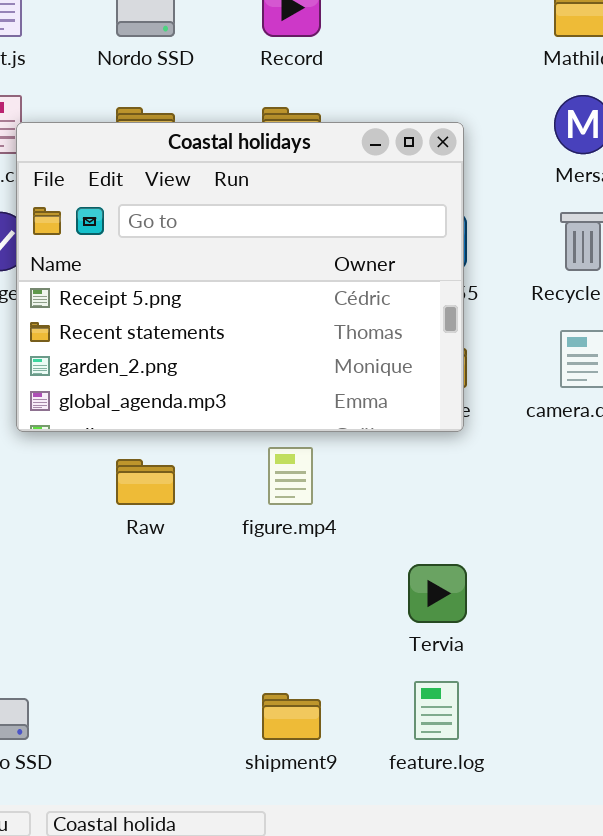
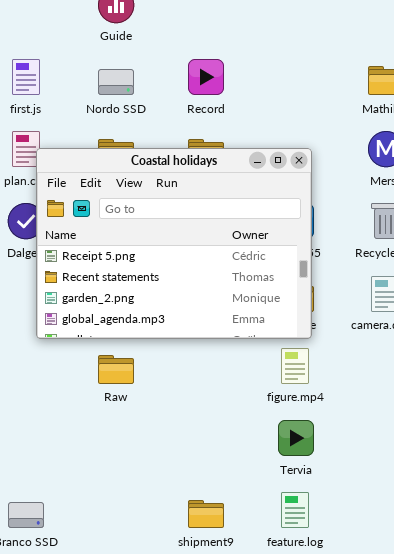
figure.mp4: [268,447,313,505] -> [281,348,309,384], moved

